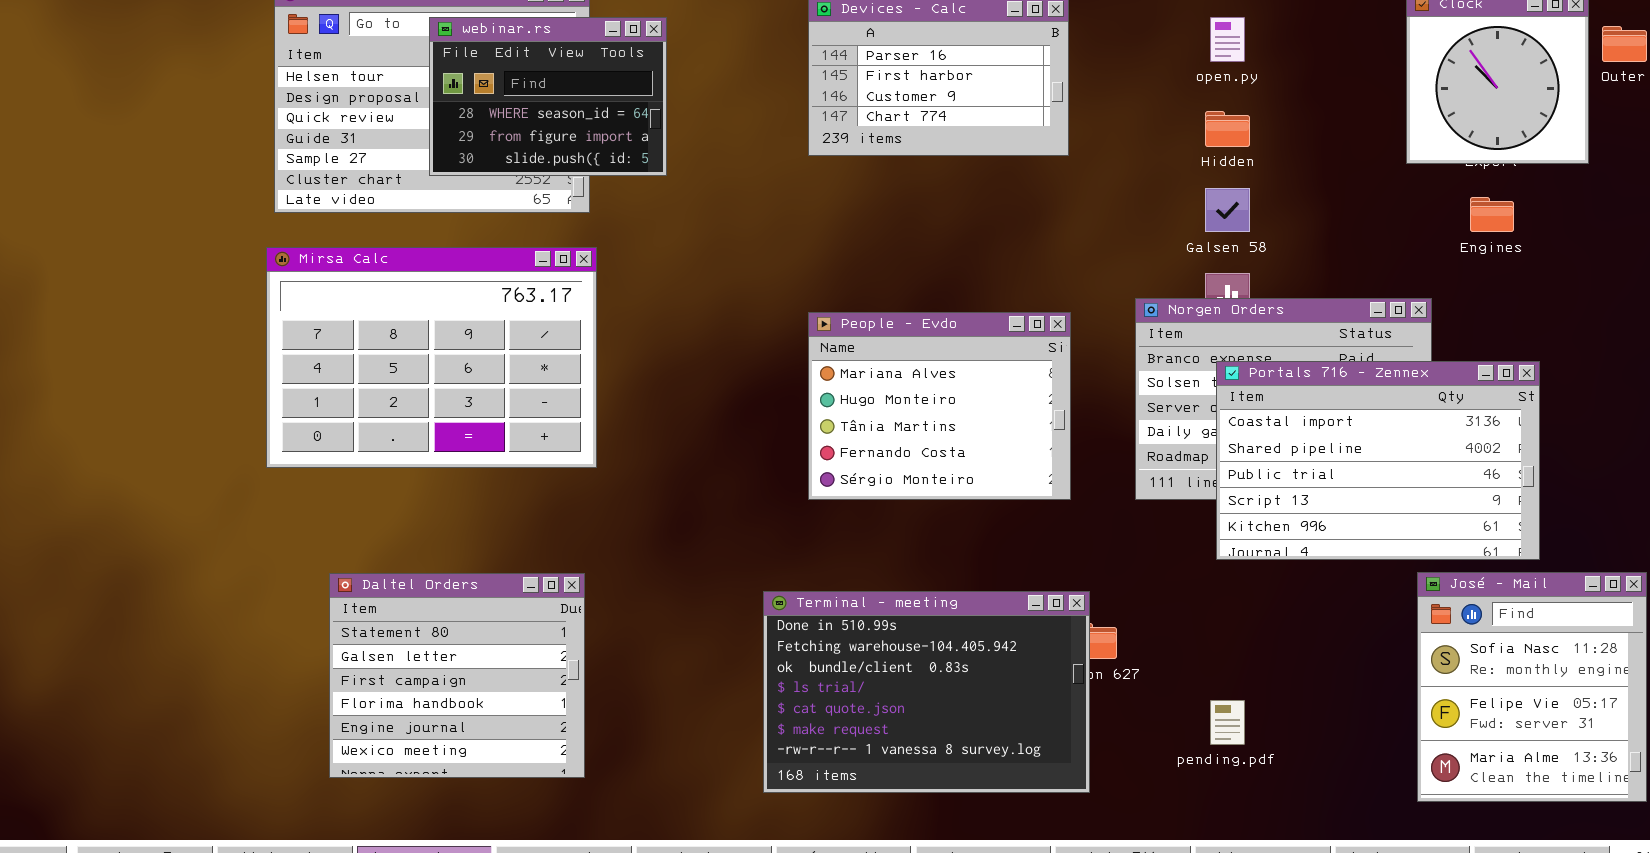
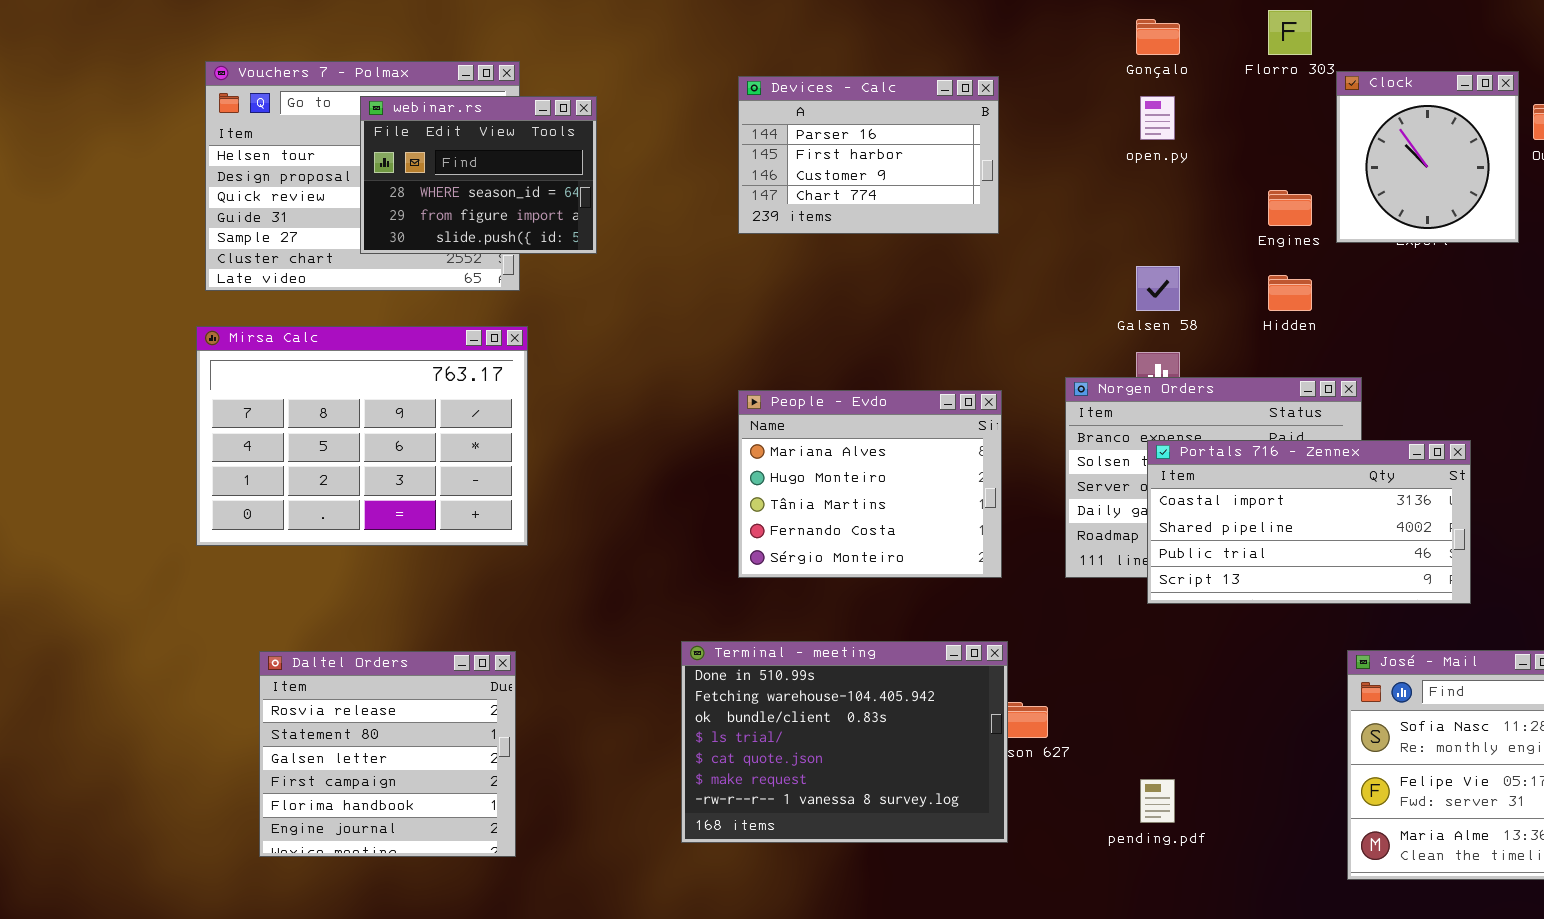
Hidden: [1205,111,1250,147] -> [1268,275,1312,311], moved
Engines: [1470,197,1514,232] -> [1268,190,1312,226], moved
Portals 716 - Zennex: [1216,361,1540,560] -> [1147,440,1471,604], resized
Daltel Orders: [329,573,585,778] -> [259,651,516,857], scrolled up 1 row
Terminal - meeting: [763,591,1090,793] -> [681,641,1008,843], moved

